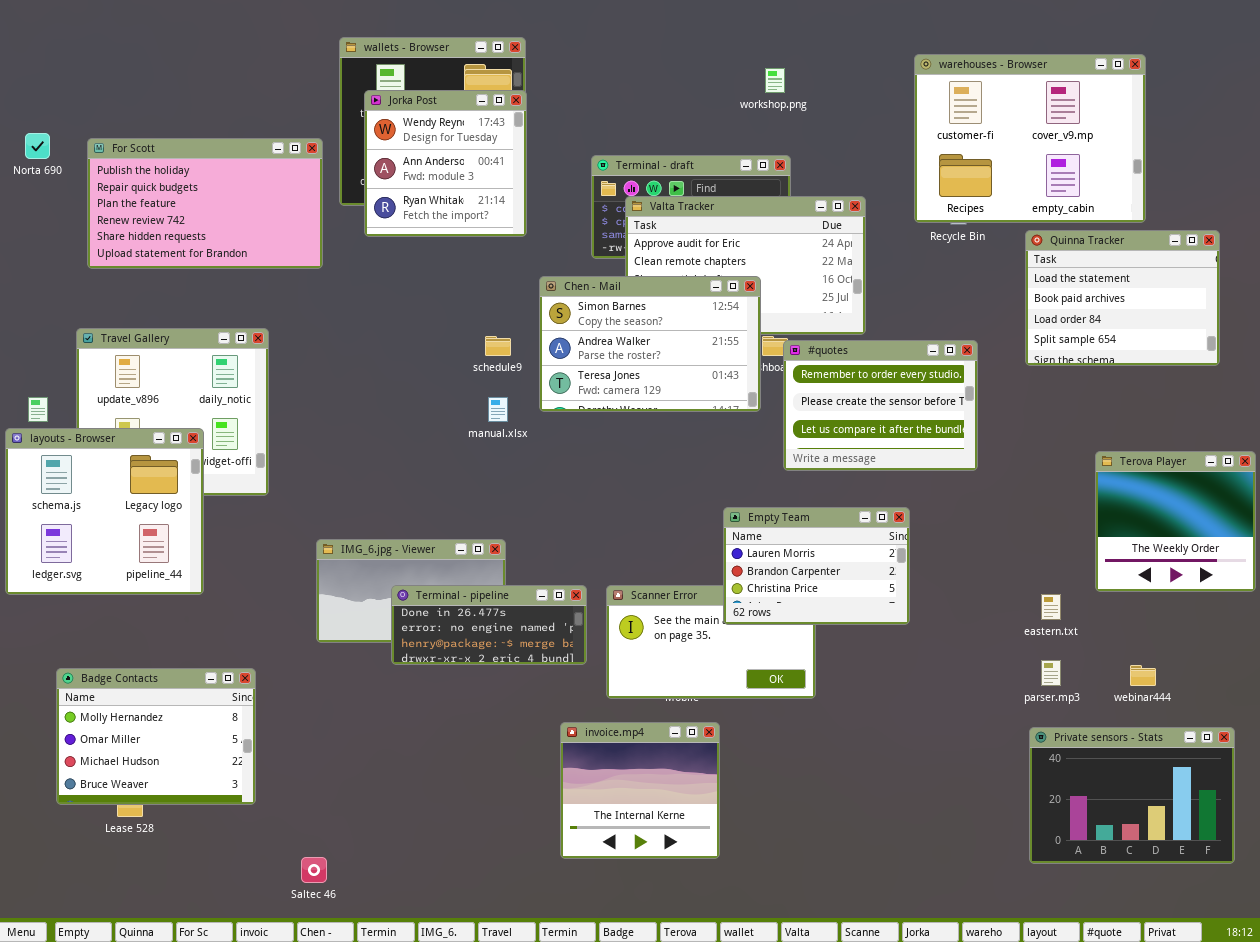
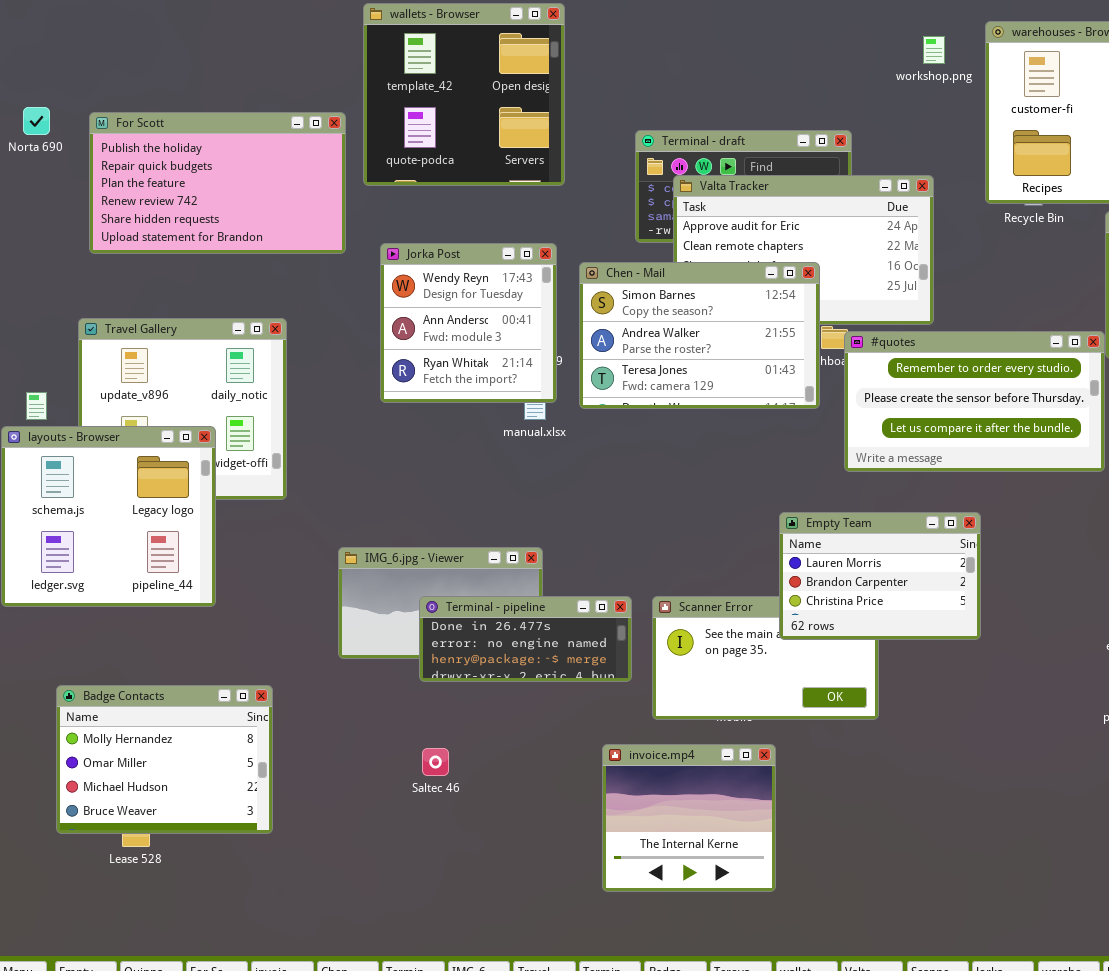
workshop.png: [765,68,785,93] -> [923,36,945,64], moved
Jorka Post: [364,90,527,237] -> [380,243,557,403], moved
#quotes: [783,340,978,471] -> [844,331,1105,472], resized
Saltec 46: [301,857,327,883] -> [422,748,449,776], moved

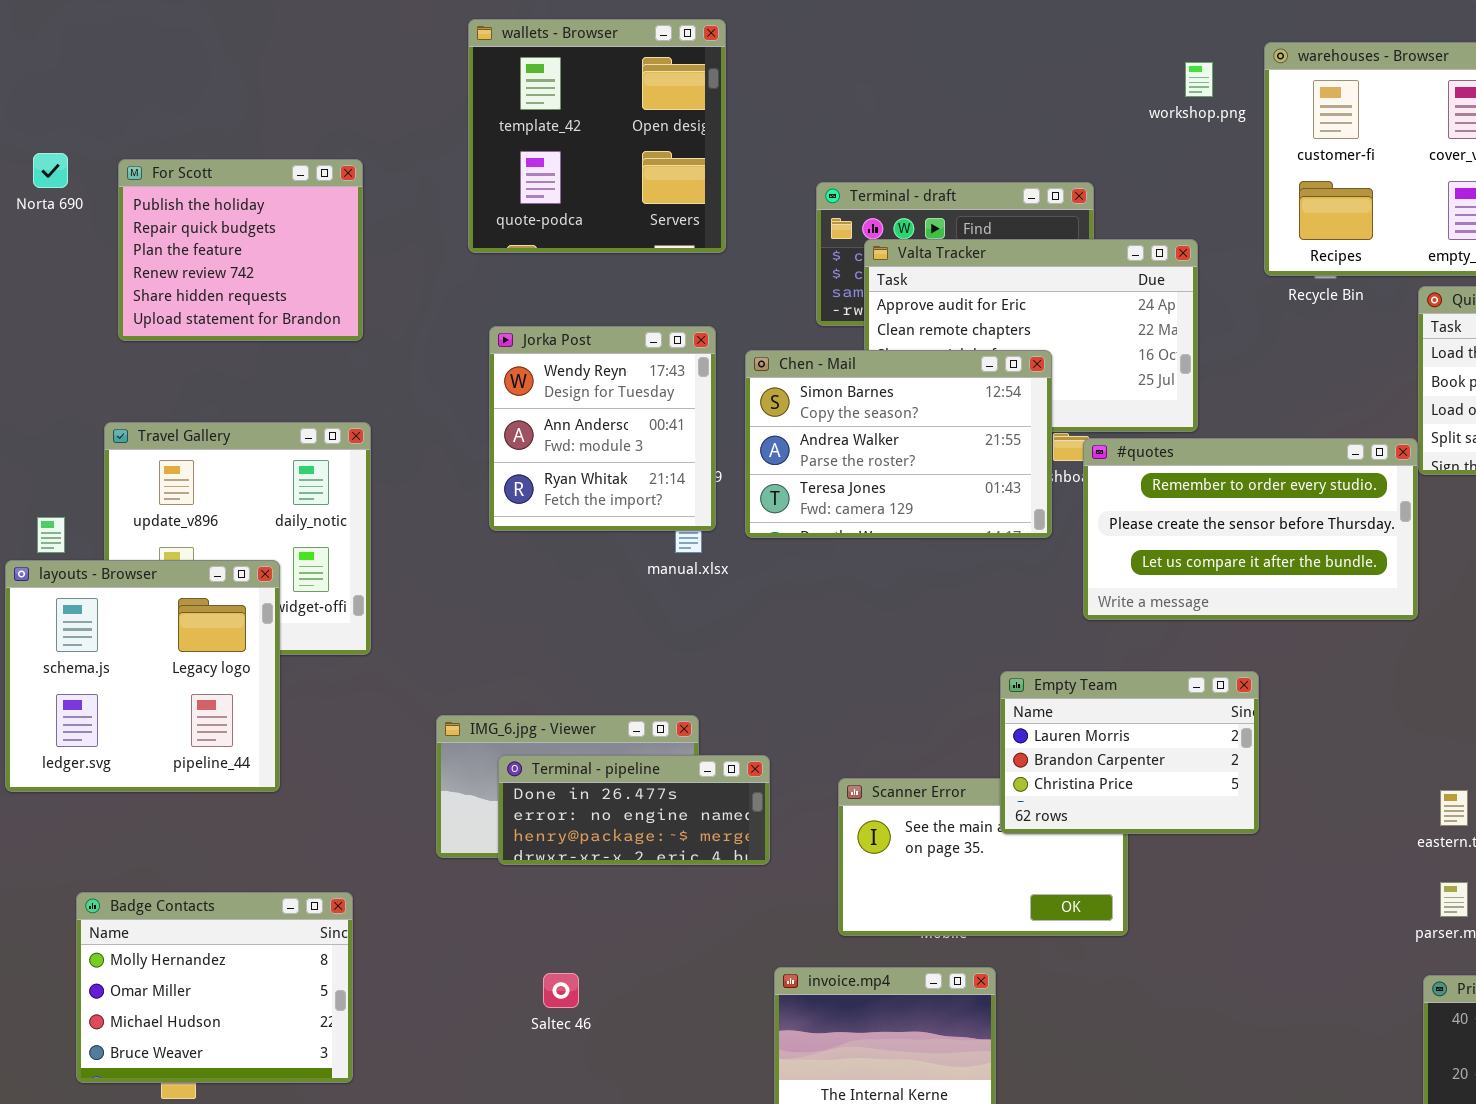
For Scott: [89,112,346,254] -> [118,159,363,341], resized
Terminal - pipeline: [419,596,632,682] -> [498,755,770,865], moved

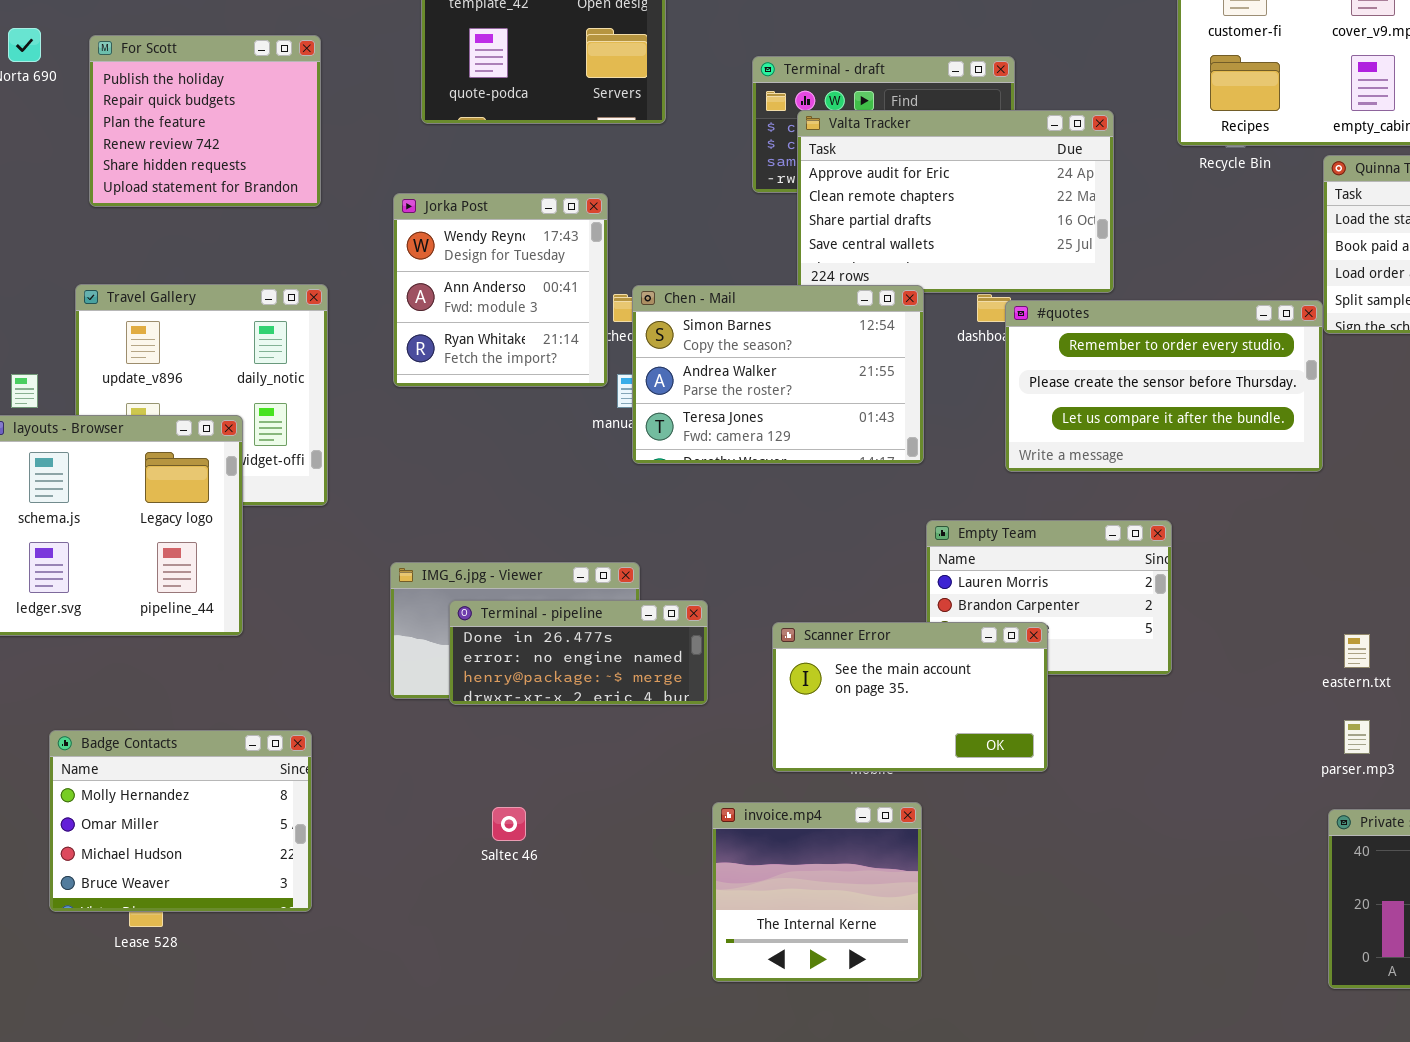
Jorka Post: [489,326,716,531] -> [393,193,608,387], moved
Chen - Mail: [745,350,1052,538] -> [632,285,924,464], moved
Scanner Error: [838,778,1128,936] -> [772,622,1048,772], raised

